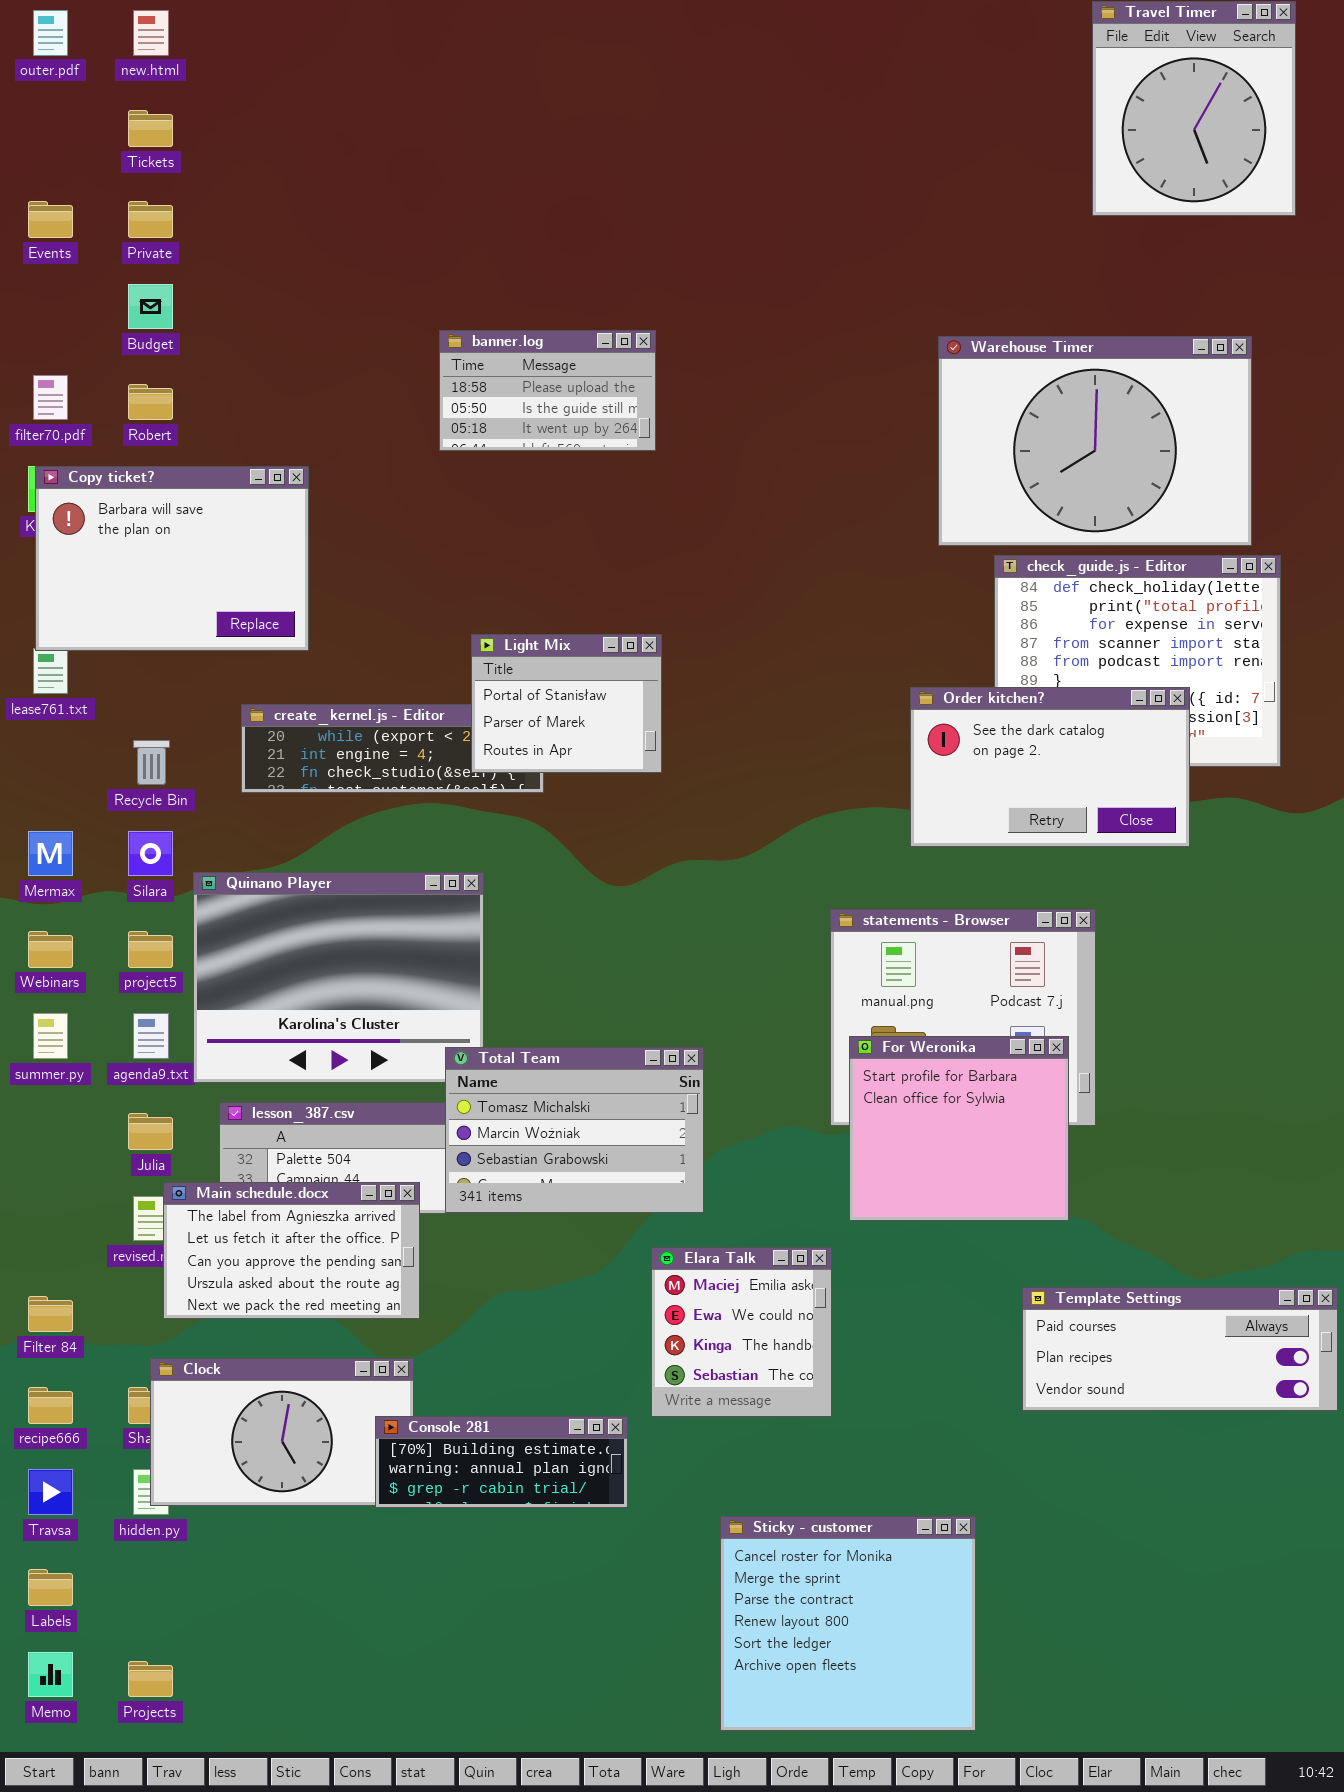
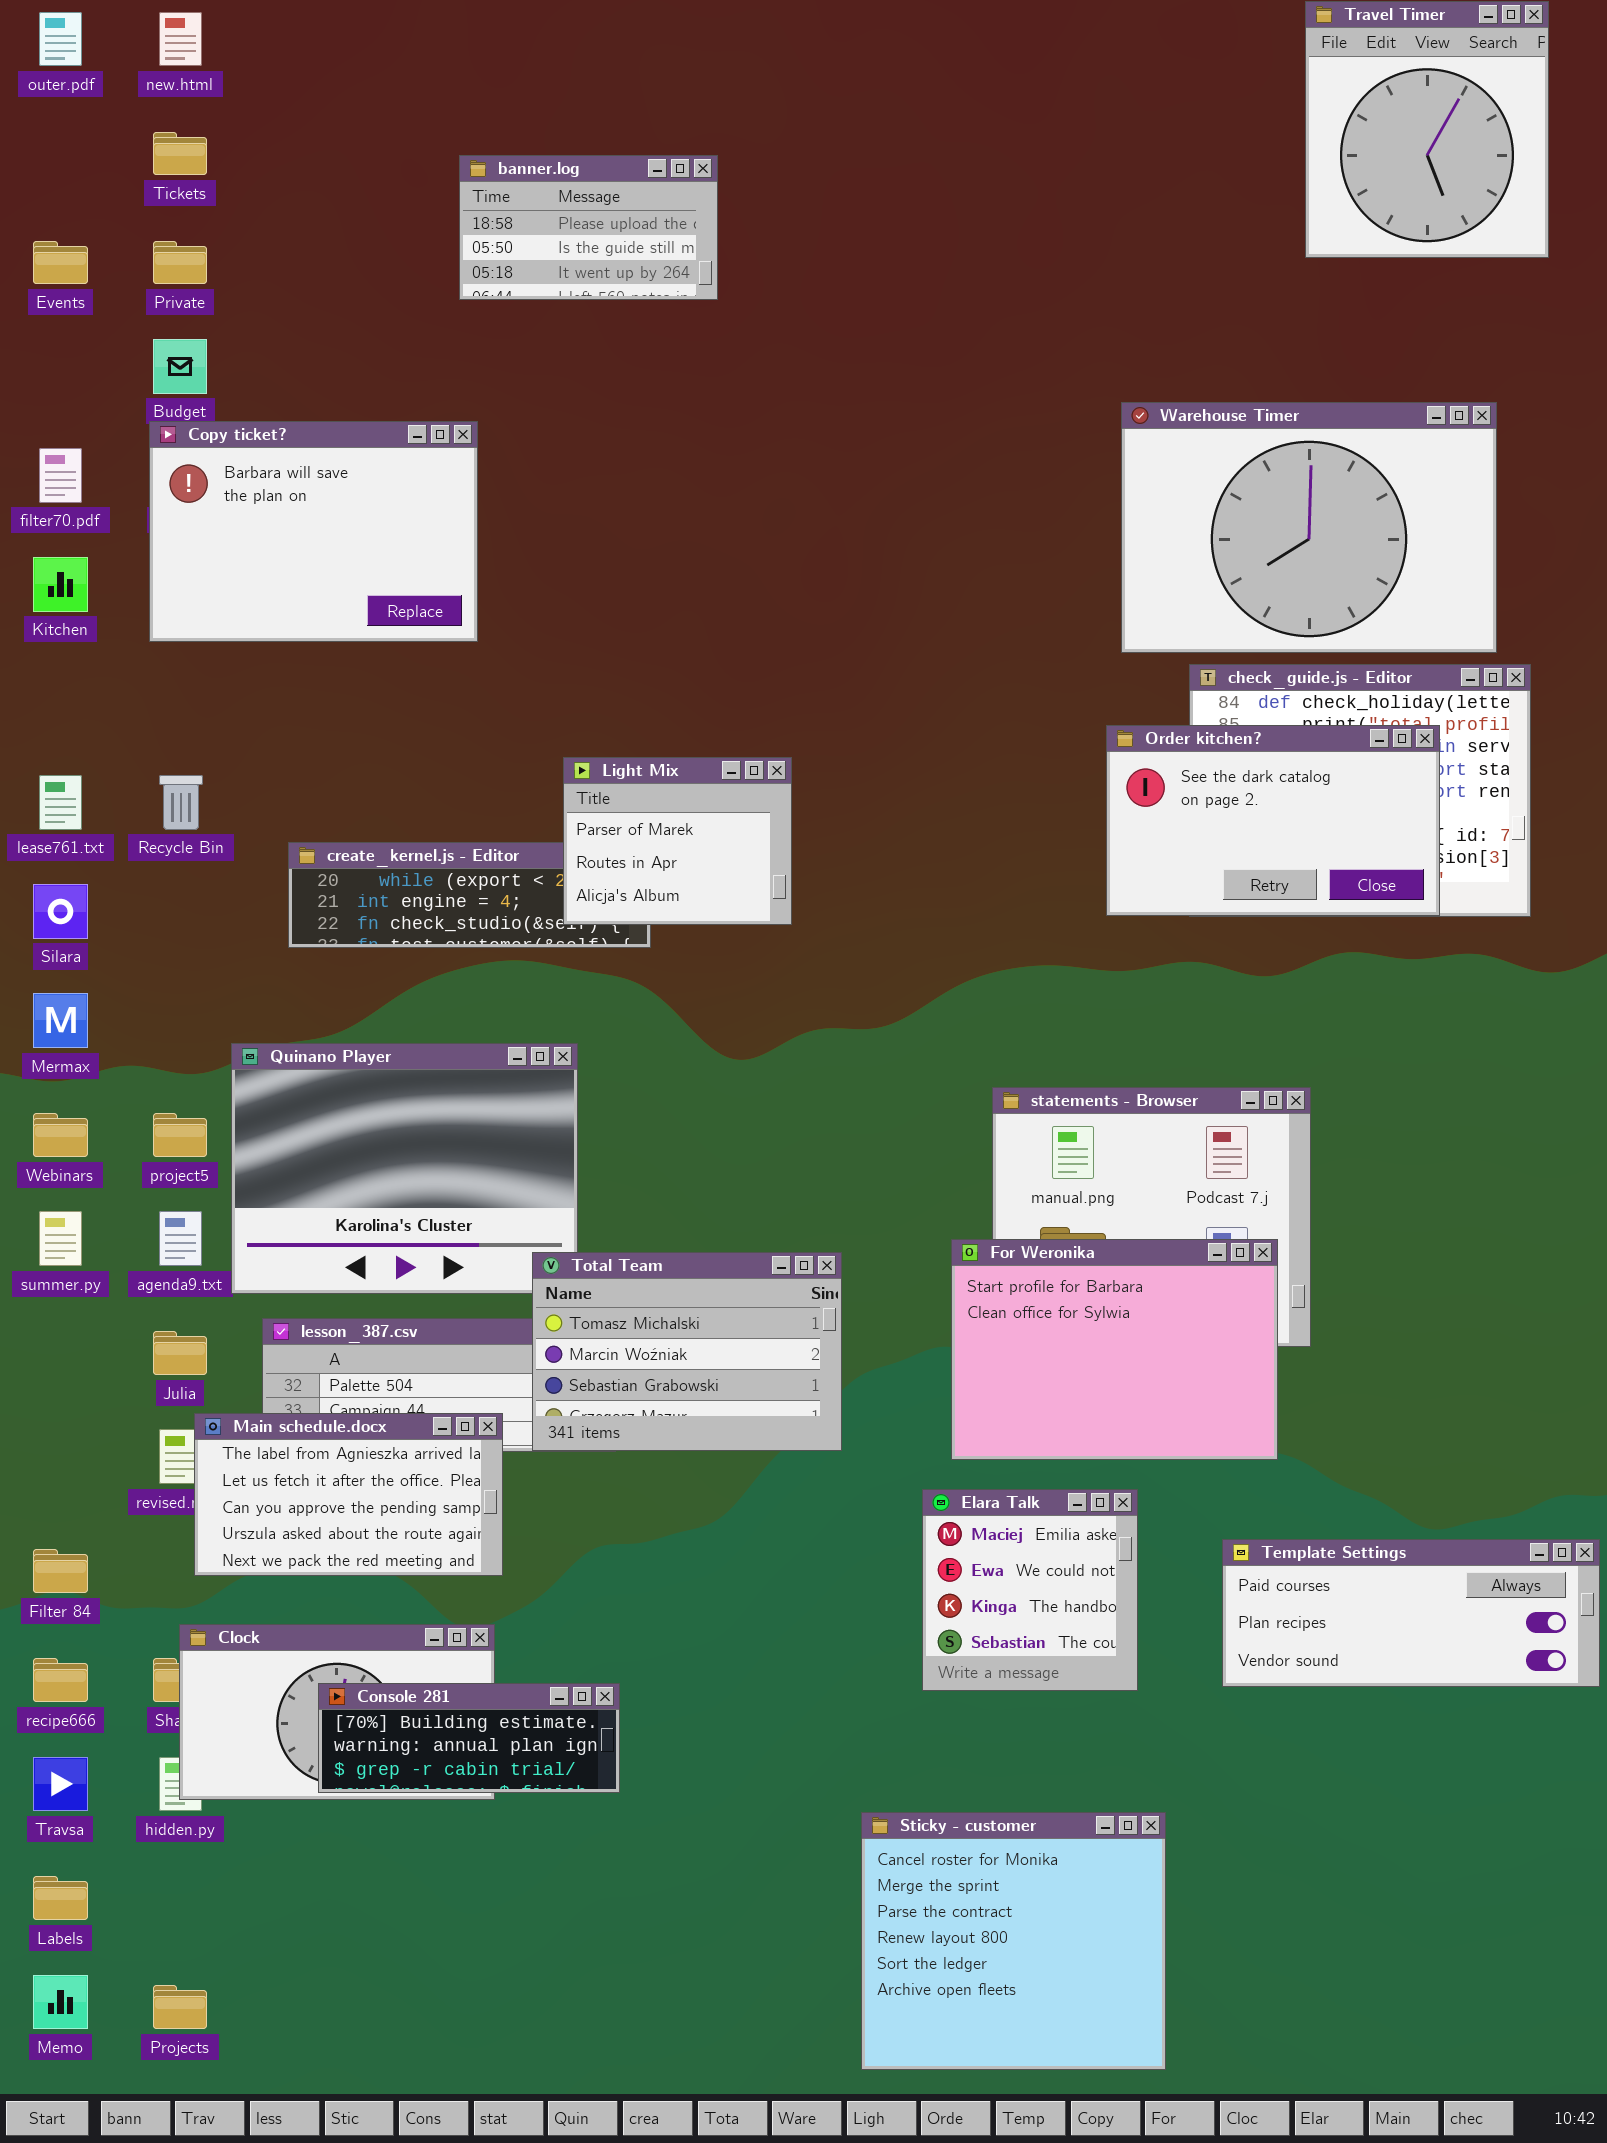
banner.log: [439,330,656,451] -> [459,155,718,300], moved
Copy ticket?: [35,466,309,651] -> [149,421,478,642], moved
Light Mix: [471,634,662,773] -> [563,757,792,925], scrolled down 1 row
Order kitchen?: [910,687,1190,847] -> [1106,725,1440,916], moved
Recycle Bin: [133,740,170,785] -> [159,775,203,830], moved
Silara: [128,831,173,876] -> [33,884,88,939], moved
For Weronika: [849,1036,1069,1221] -> [951,1239,1278,1460], resized
Elara Talk: [651,1247,832,1417] -> [922,1489,1138,1691], moved
Console 281: [375,1416,628,1508] -> [318,1683,620,1793], moved

